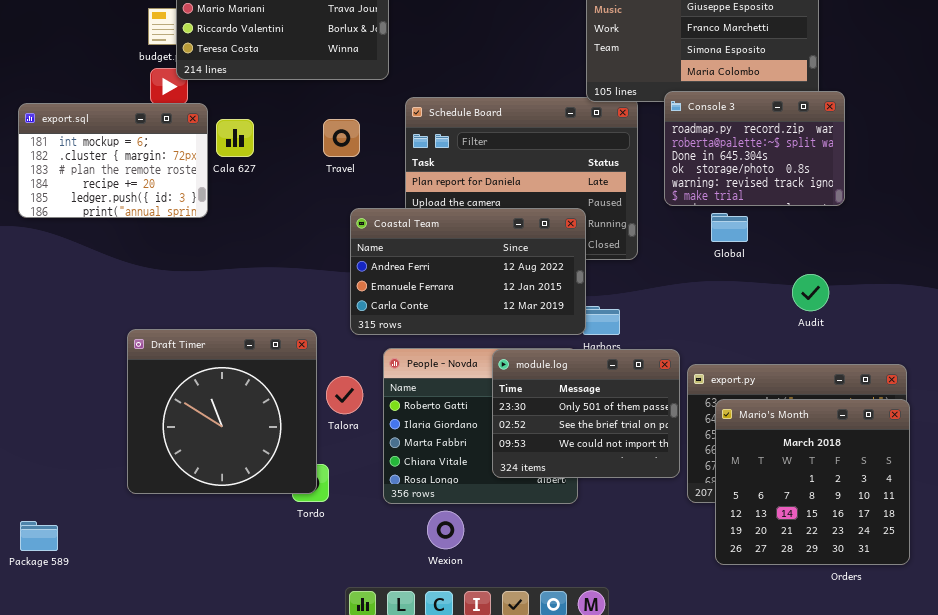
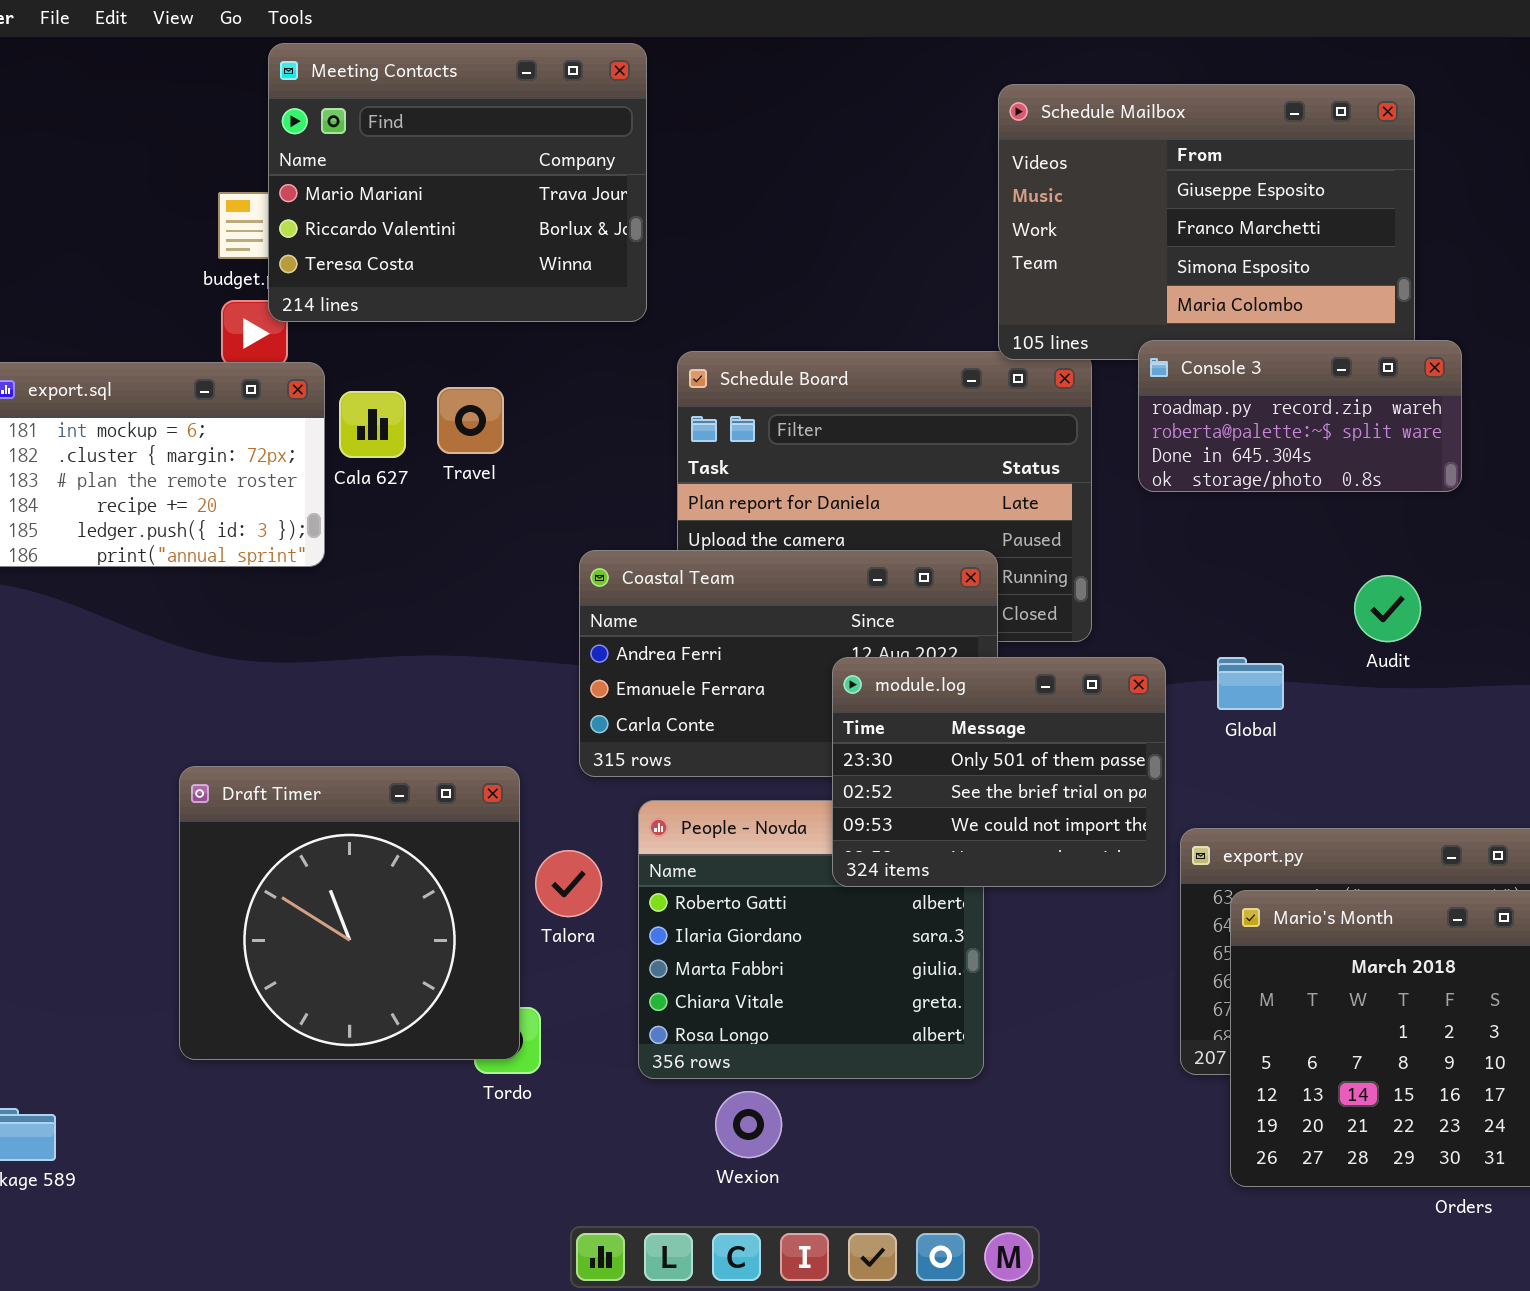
Console 3: [664,91,845,206] -> [1138,340,1462,492], resized
Travel: [323,119,360,157] -> [437,387,504,454], moved
Global: [711,213,748,242] -> [1217,657,1284,710], moved
Audit: [792,274,829,311] -> [1354,575,1421,642], moved
module.log: [492,349,680,478] -> [832,657,1166,887], moved

